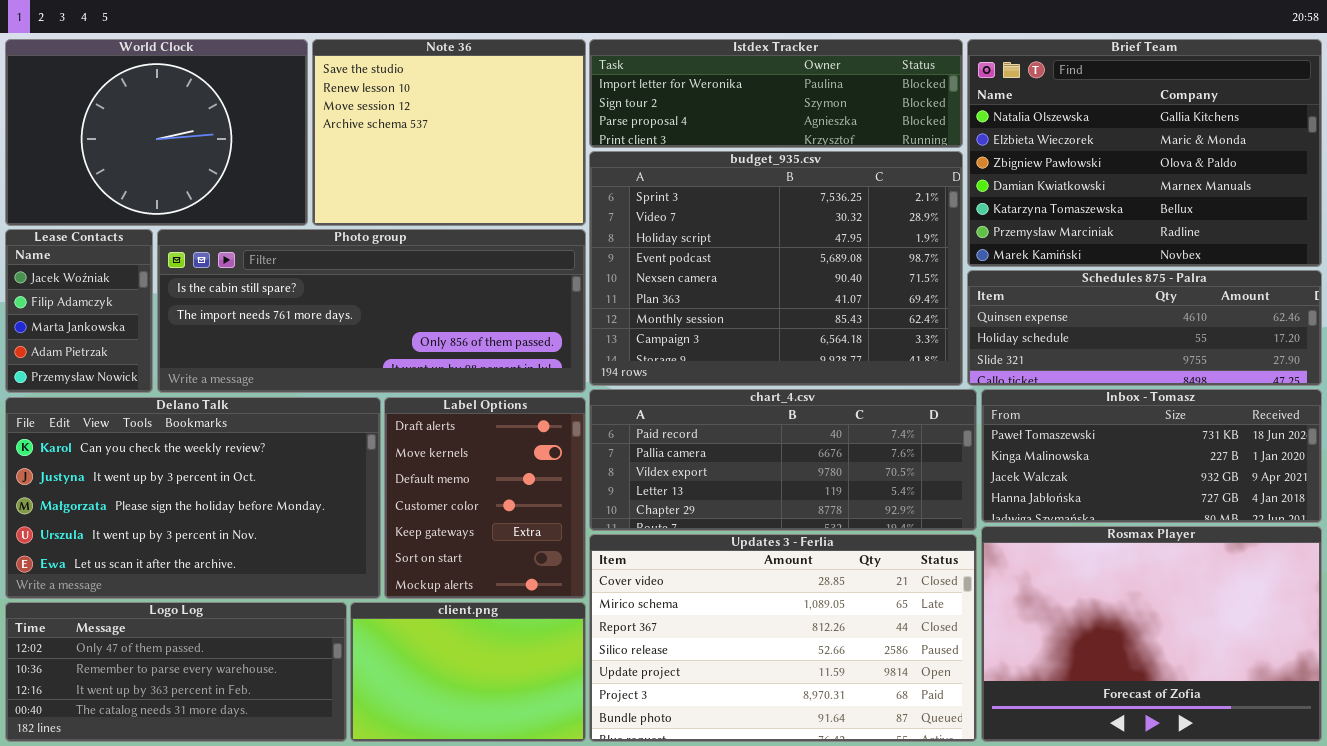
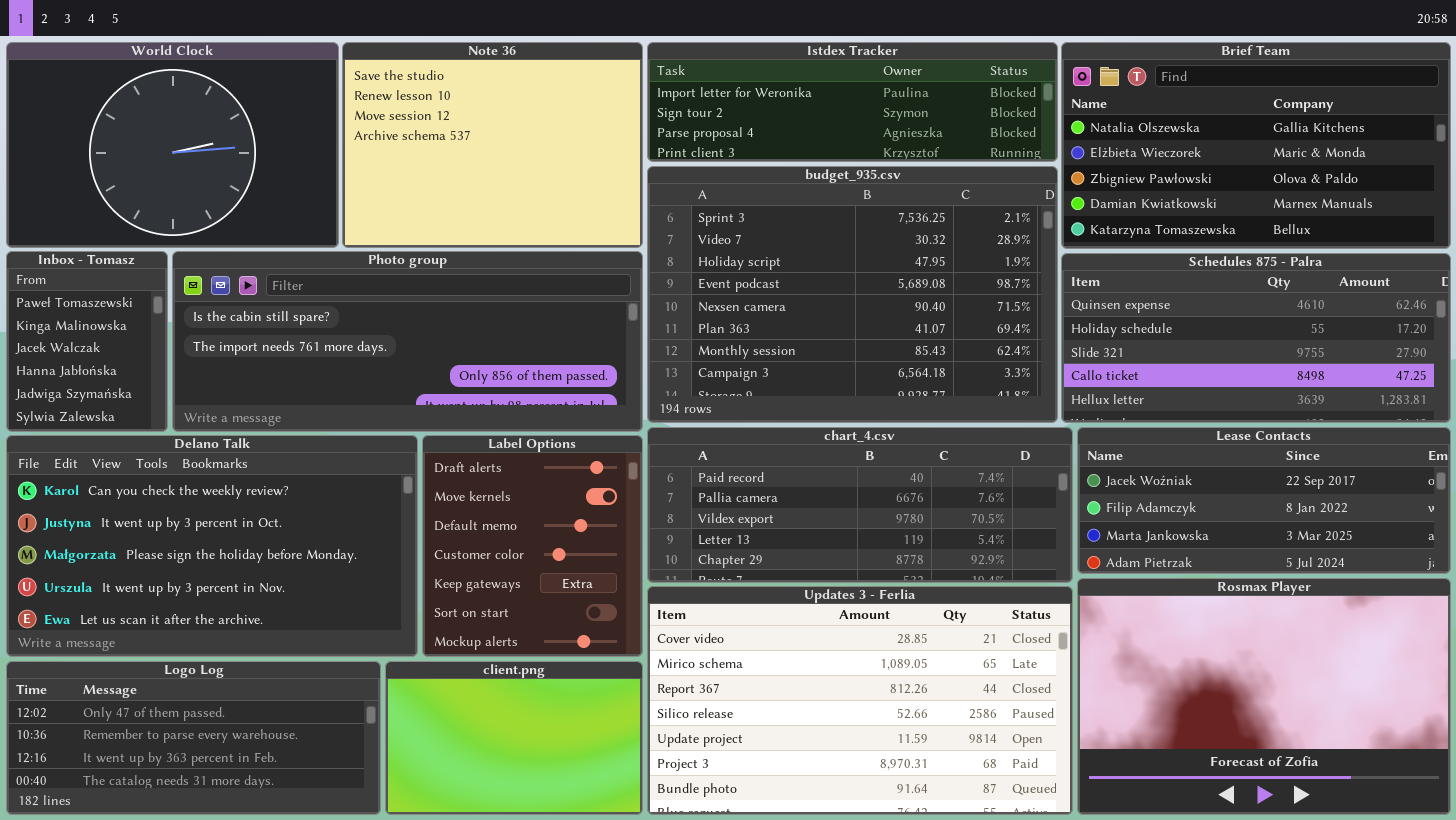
Brief Team: [967,39,1322,267] -> [1061,42,1451,249], resized
Lease Contacts: [5,229,153,393] -> [1077,427,1451,574], moved, resized
Schedules 875 - Palra: [967,270,1322,386] -> [1061,253,1451,423], resized
Inbox - Tomasz: [981,389,1322,523] -> [6,251,168,432], moved, resized

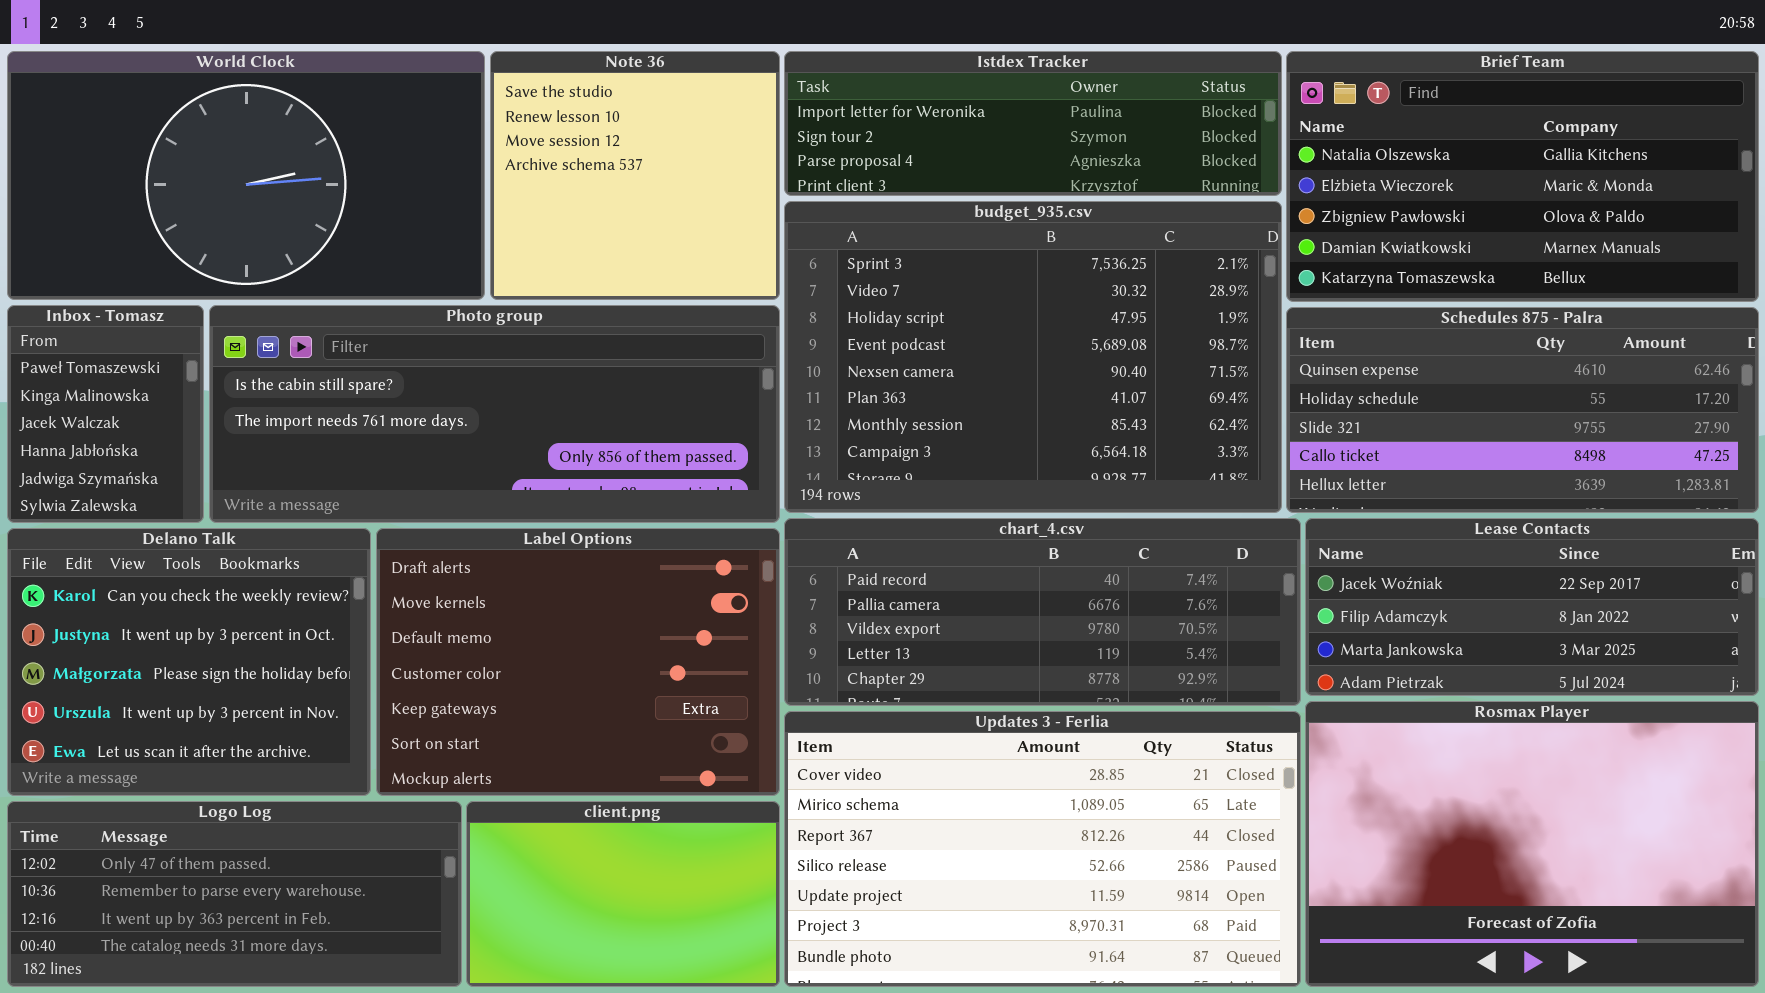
World Clock: [6,42,339,248] -> [7,51,485,300], resized
Note 36: [342,42,643,248] -> [490,51,780,300], resized
Delano Talk: [6,435,418,657] -> [7,528,371,796], resized
Label Options: [422,435,643,657] -> [376,528,780,796], resized

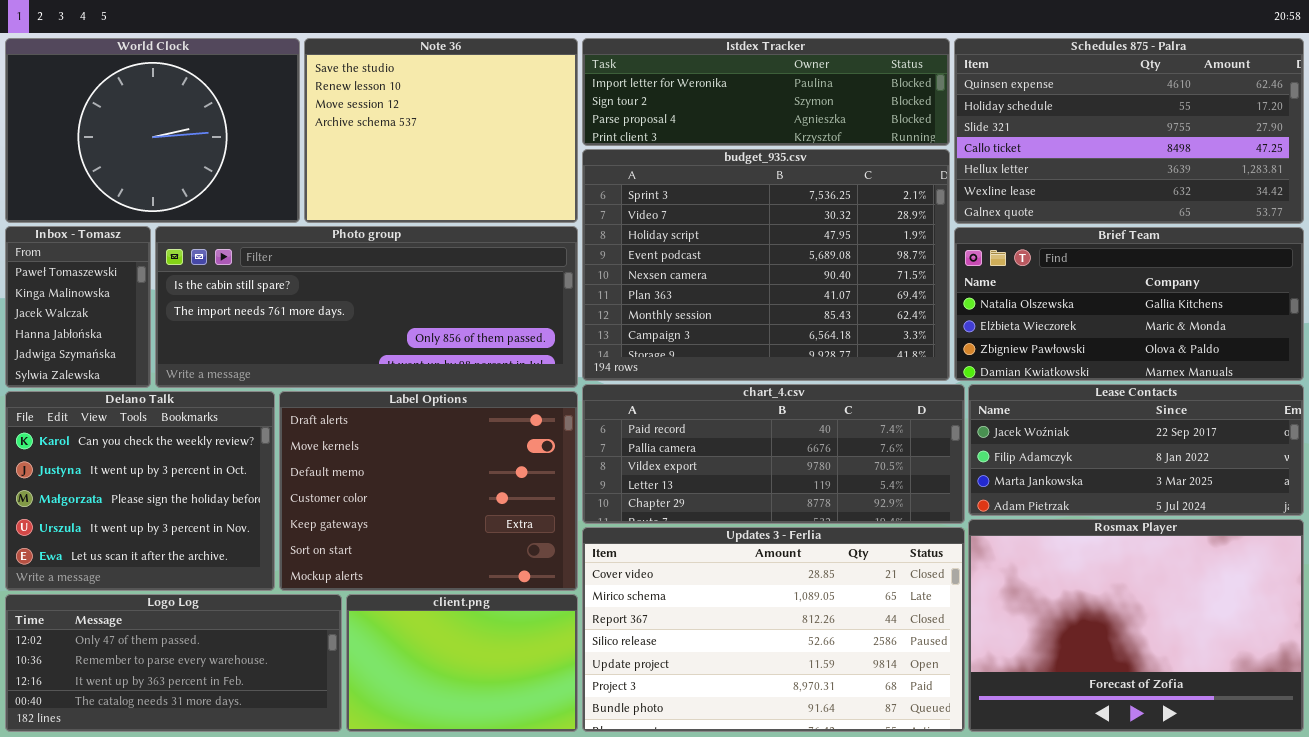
World Clock: [7,51,485,300] -> [5,38,300,223], resized
Note 36: [490,51,780,300] -> [304,38,578,223], resized
Brief Team: [1286,51,1759,302] -> [954,227,1304,381], moved, resized
Schedules 875 - Palra: [1286,307,1759,513] -> [954,38,1304,224], moved, resized

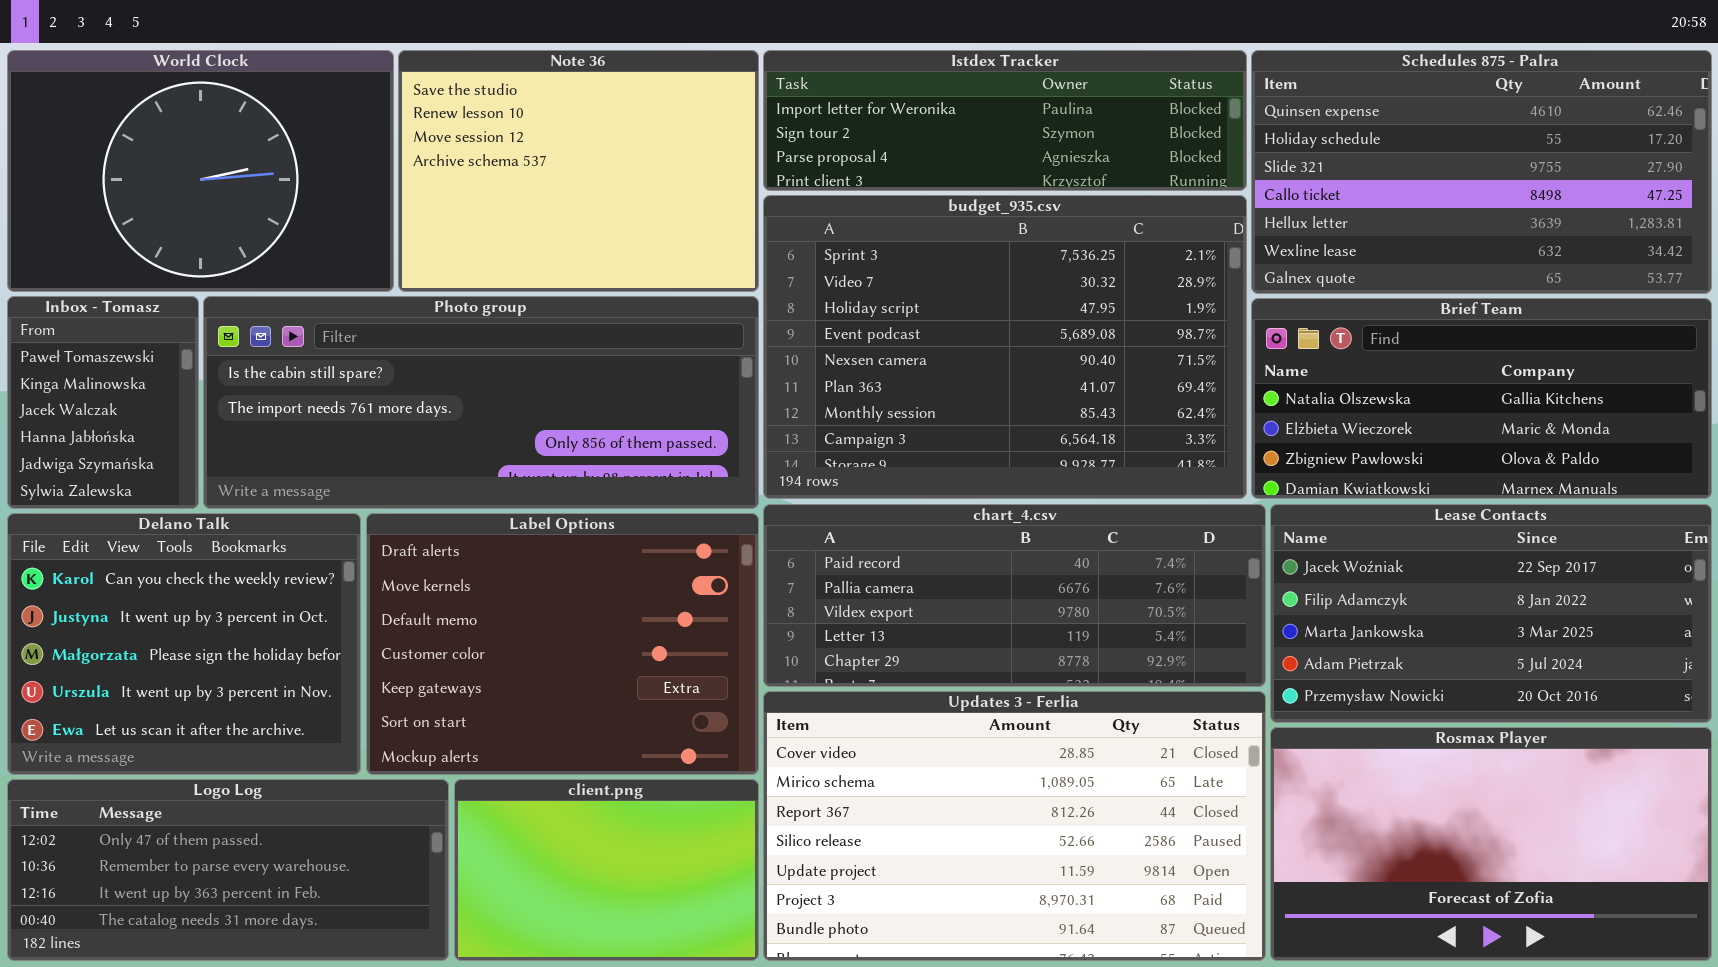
Lease Contacts: [968,384,1304,516] -> [1270,504,1712,723], resized
Rosmax Player: [968,519,1304,732] -> [1270,727,1712,961], resized

